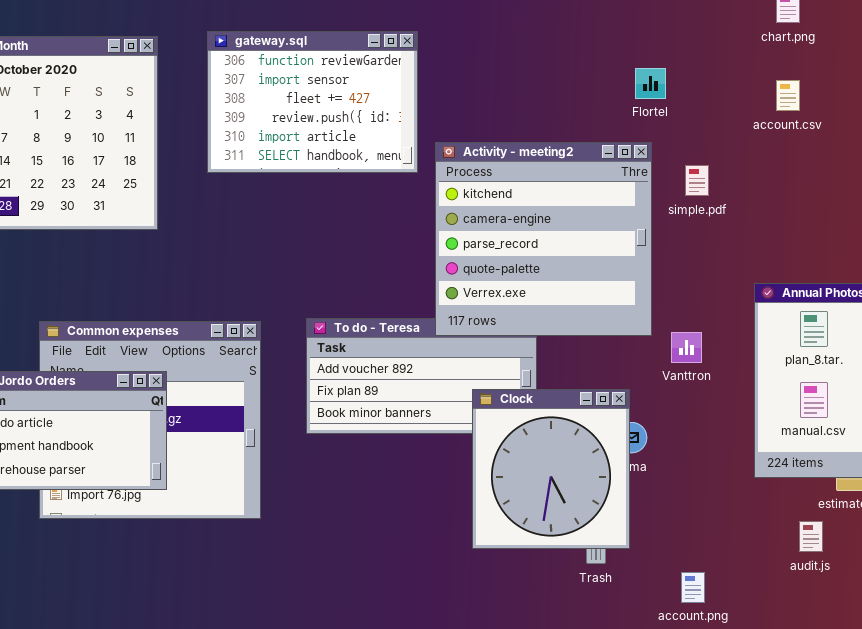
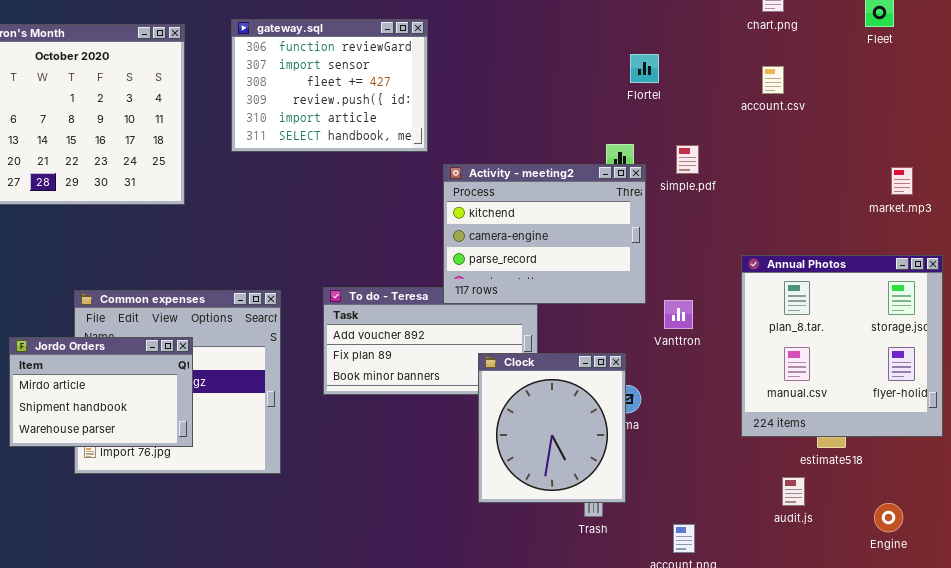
Activity - meeting2: [435,142,652,336] -> [443,164,646,304], resized

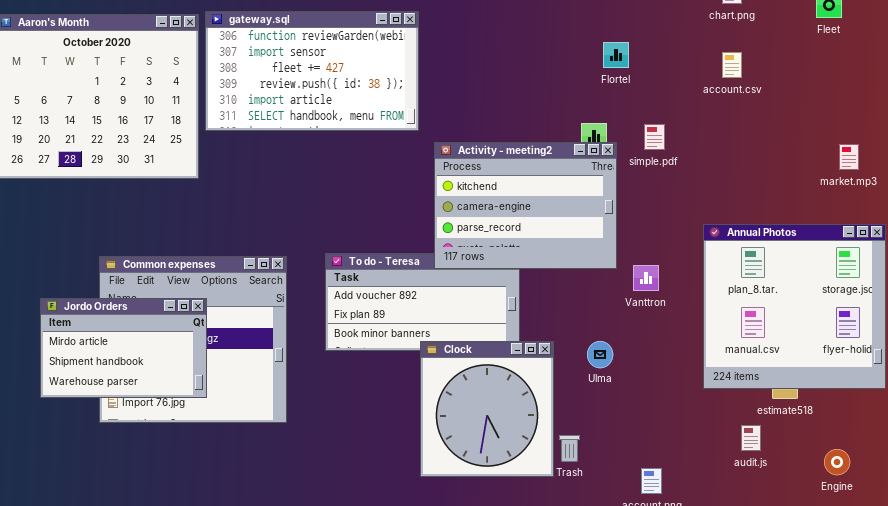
gateway.sql: [231,19,428,152] -> [205,11,419,131], resized
Clock: [478,353,626,503] -> [420,341,554,477], moved

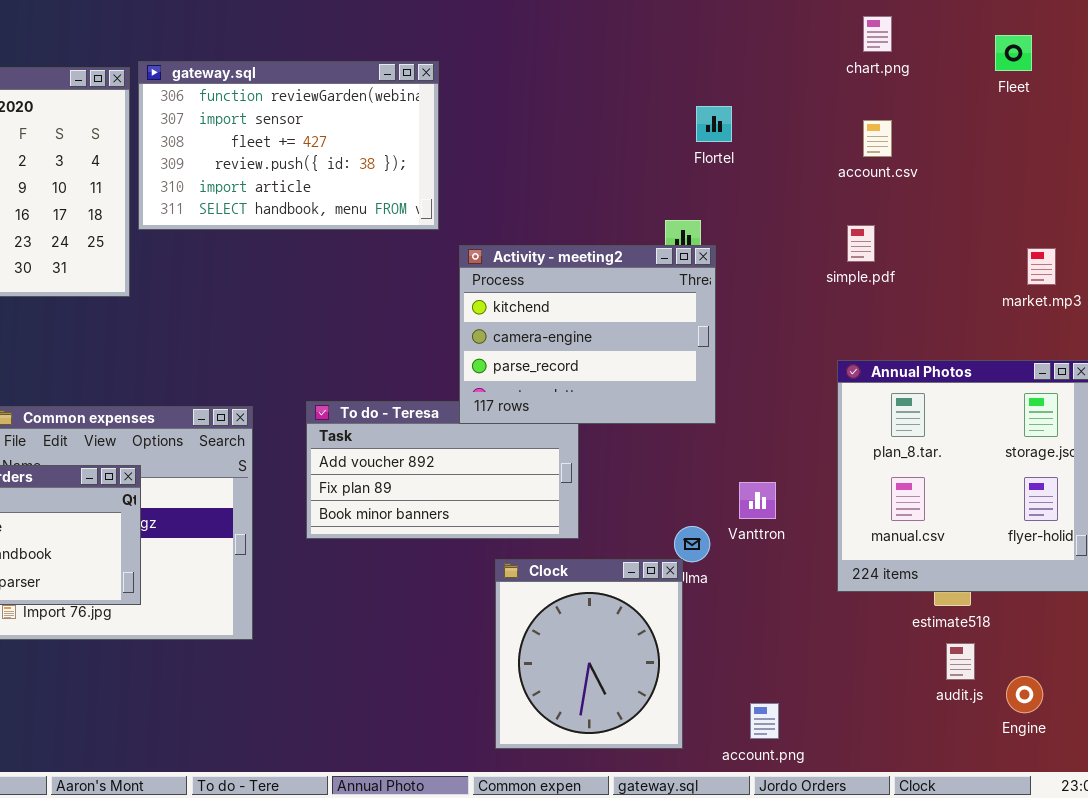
simple.pdf: [644,124,665,150] -> [847,225,875,262], moved
Vanttron: [633,265,659,291] -> [739,482,776,519], moved
Clock: [420,341,554,477] -> [495,559,683,749], moved
audit.js: [741,425,761,451] -> [946,643,975,680], moved

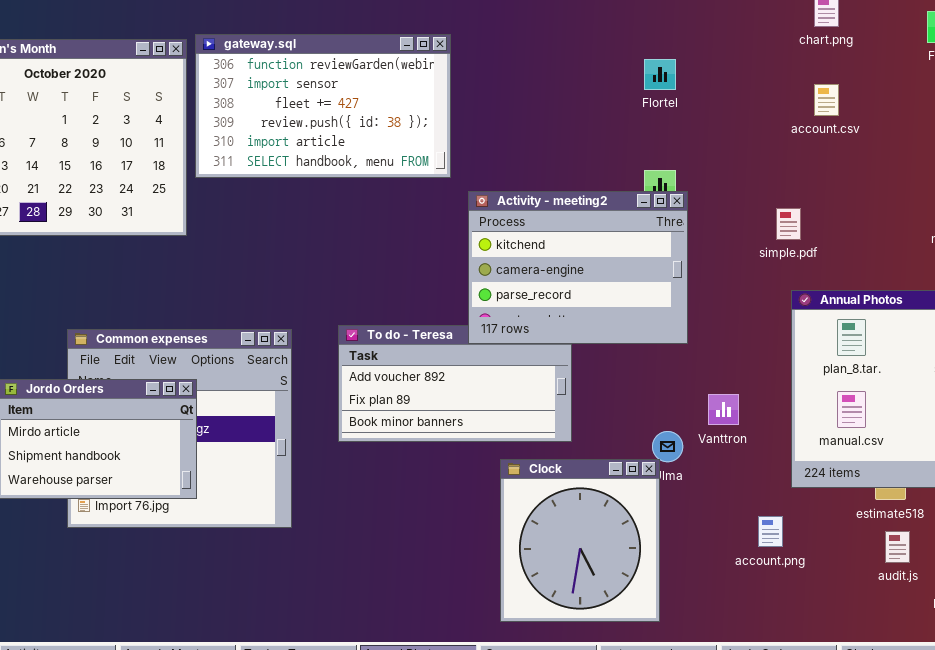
Flortel: [696,106,732,142] -> [644,59,676,90], moved
simple.pdf: [847,225,875,262] -> [776,208,801,240], moved
account.png: [750,703,779,739] -> [758,516,783,547], moved

